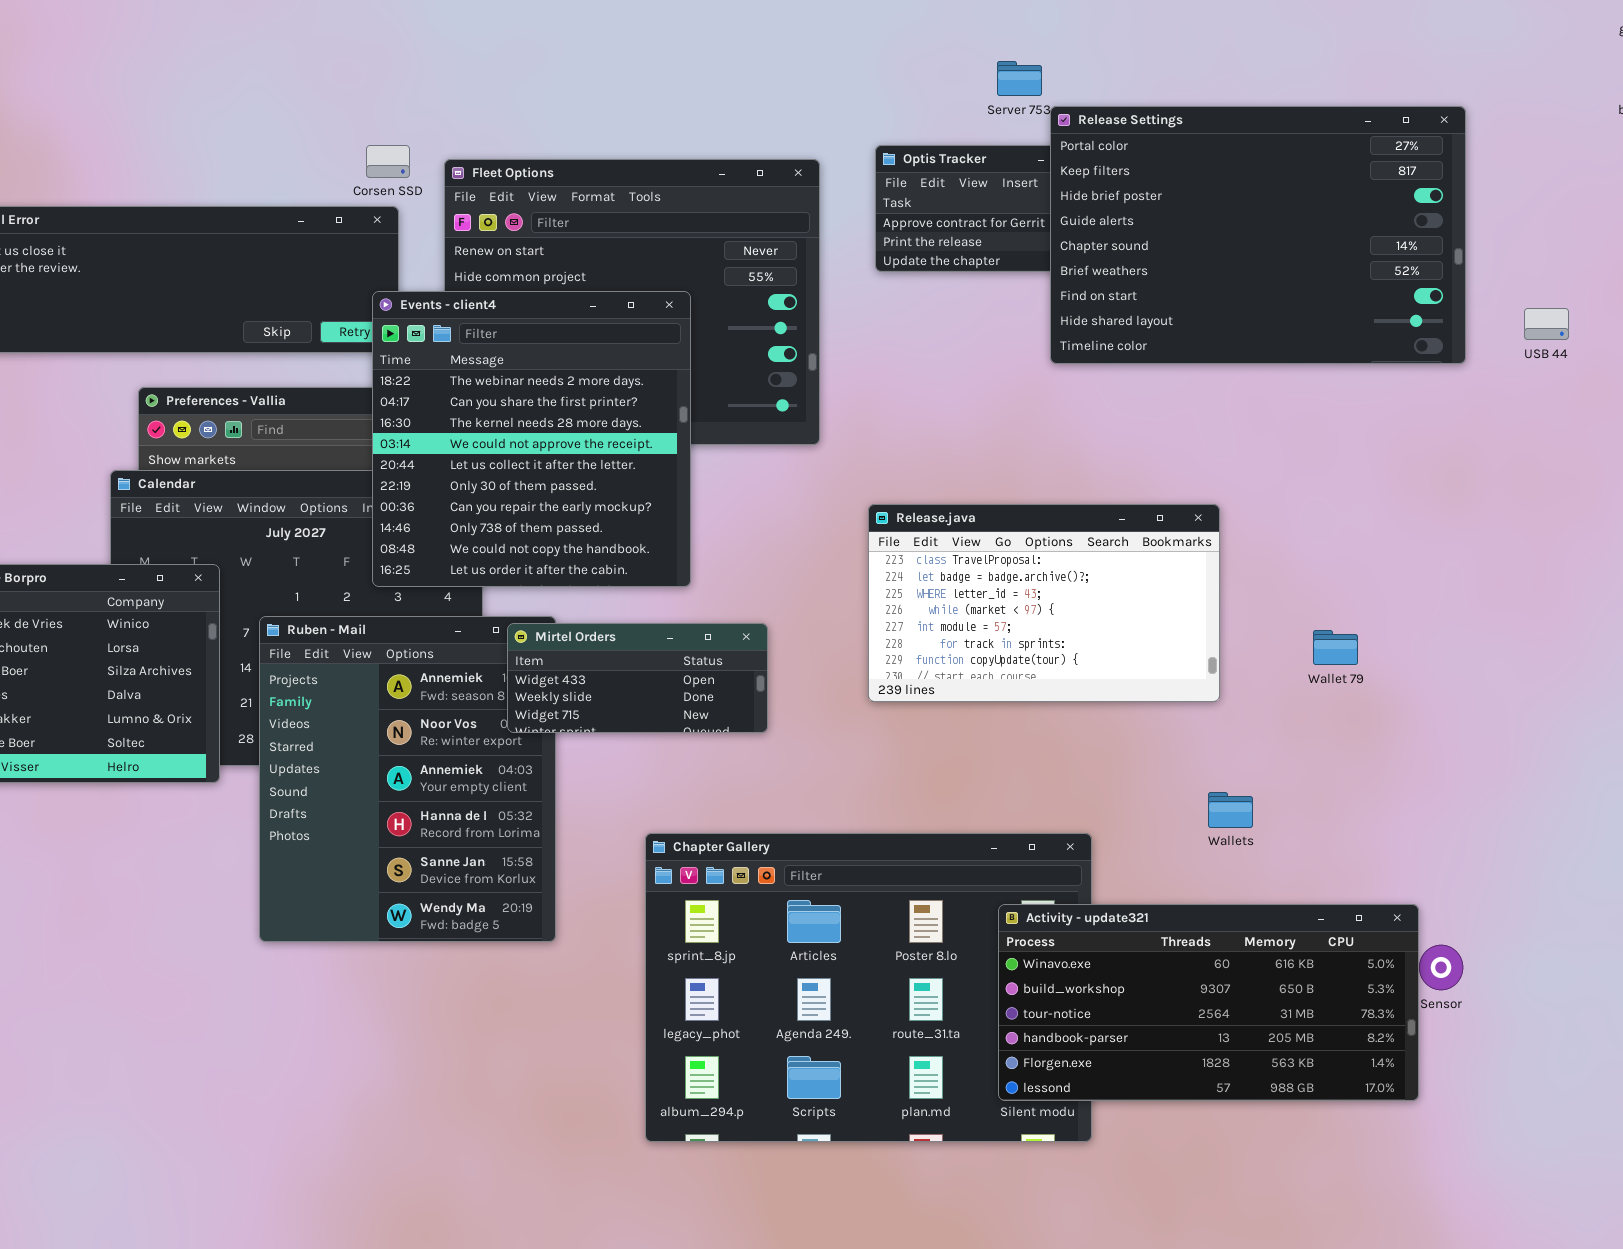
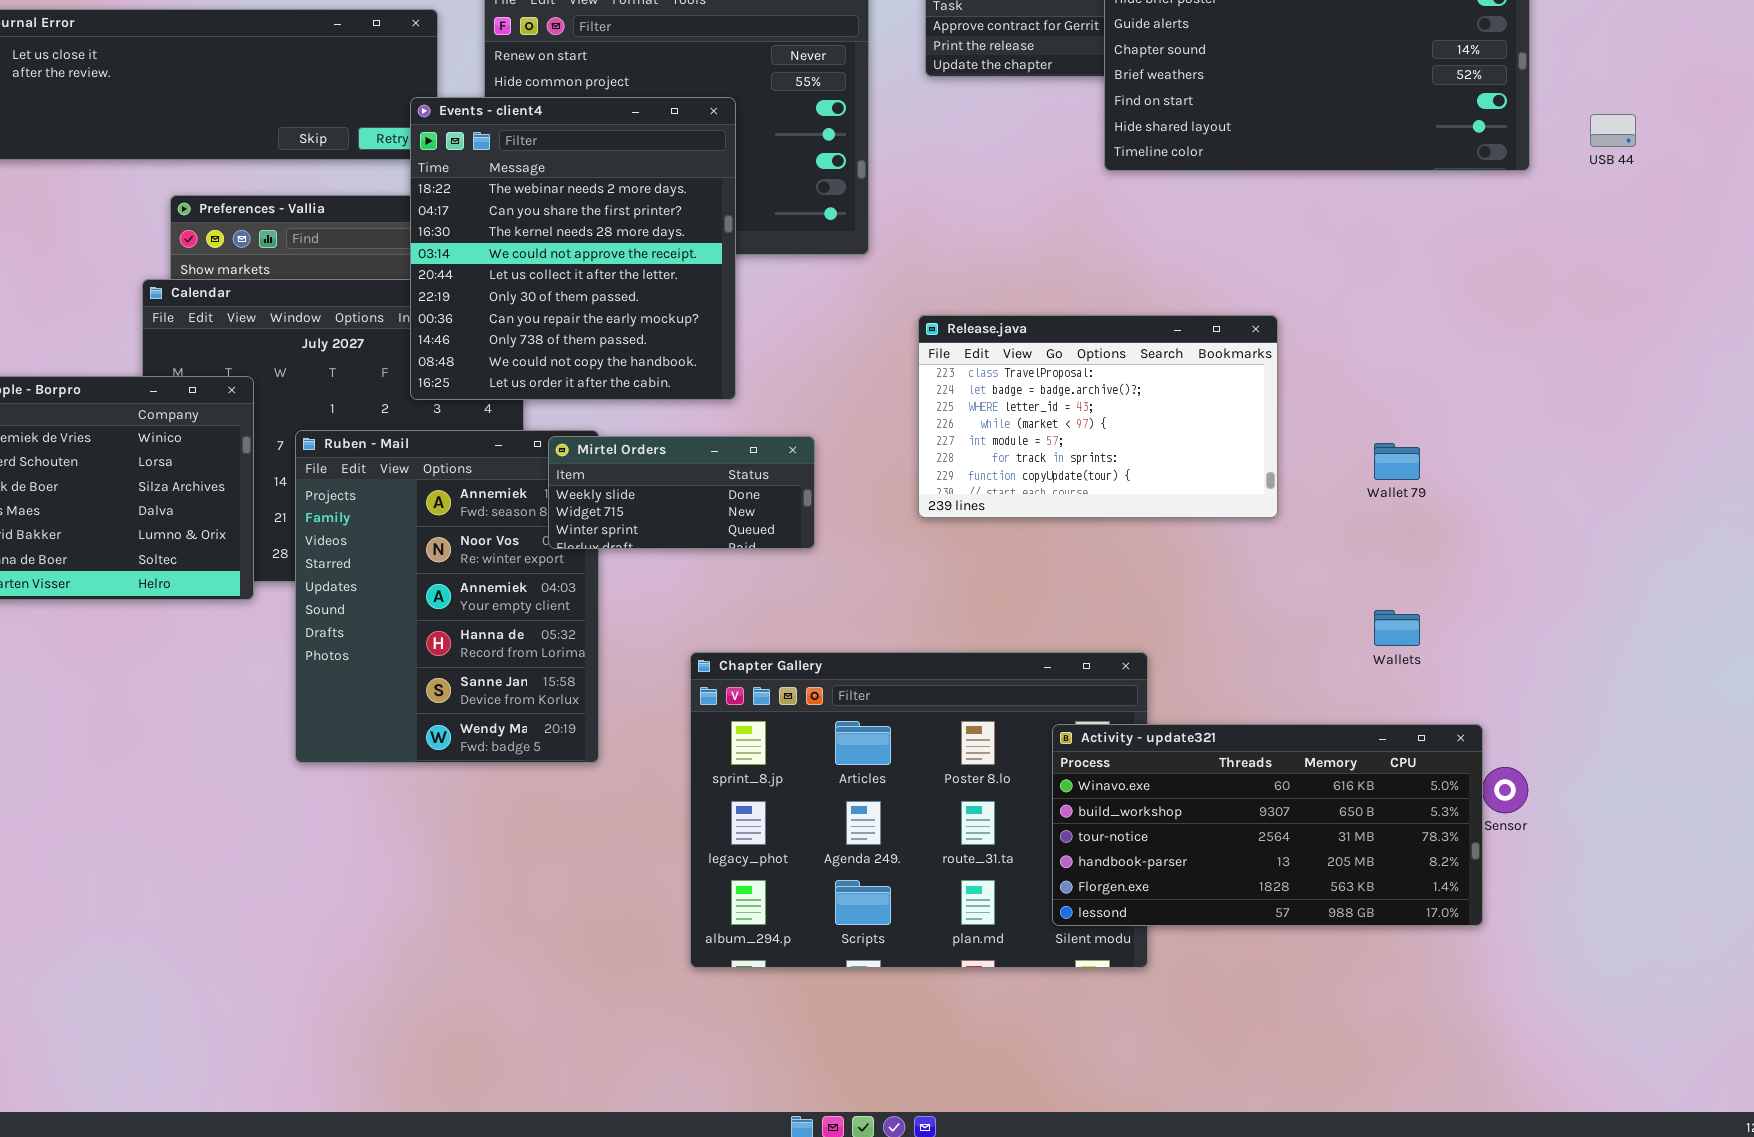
Mirtel Orders: [507,623,768,733] -> [548,436,815,549], scrolled down 1 row
Wallets: [1208,792,1253,828] -> [1374,610,1420,646], moved

